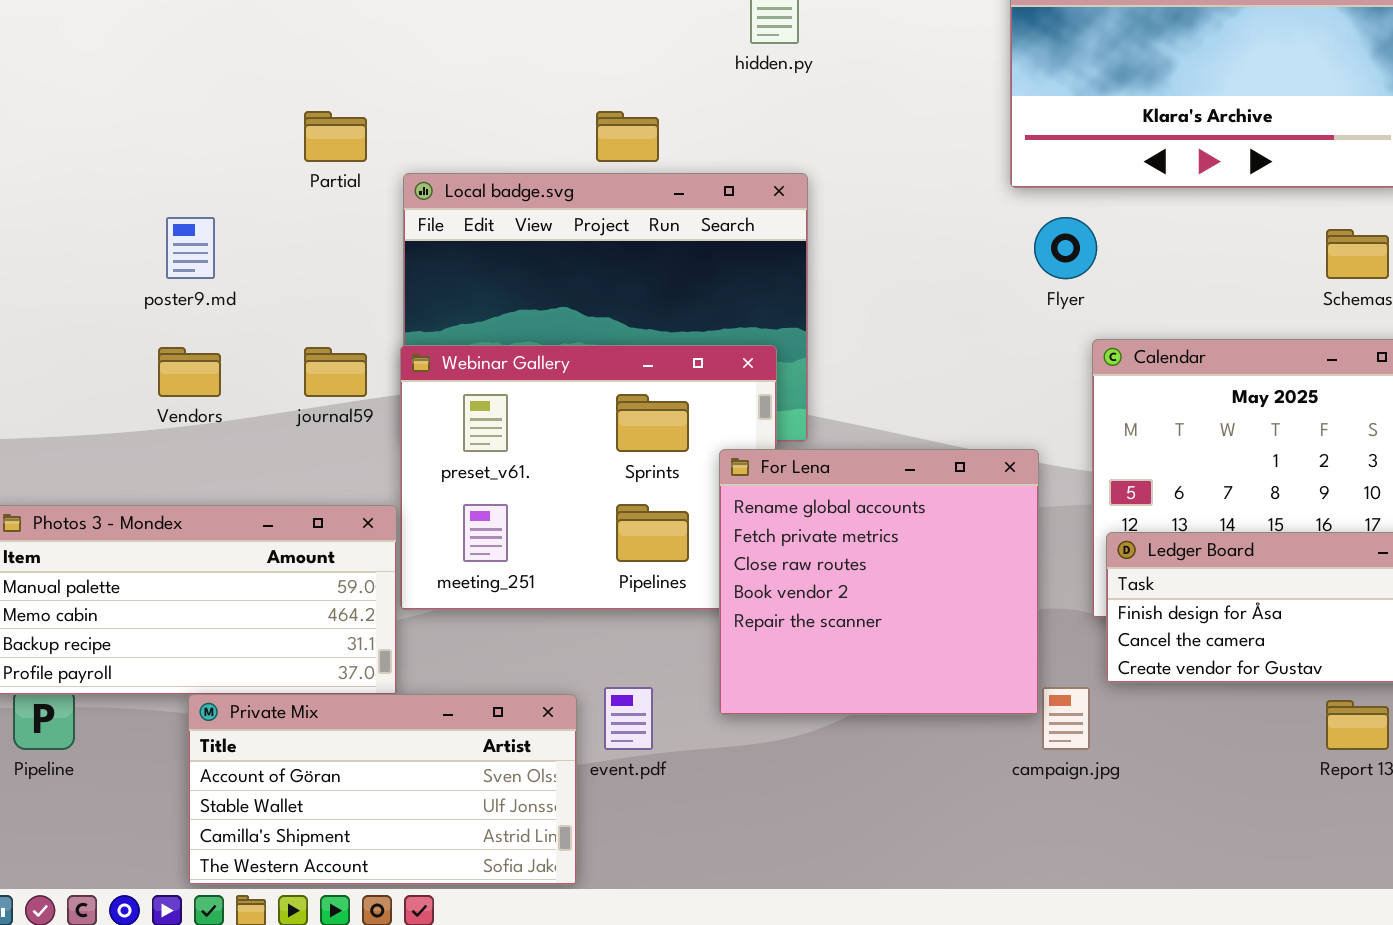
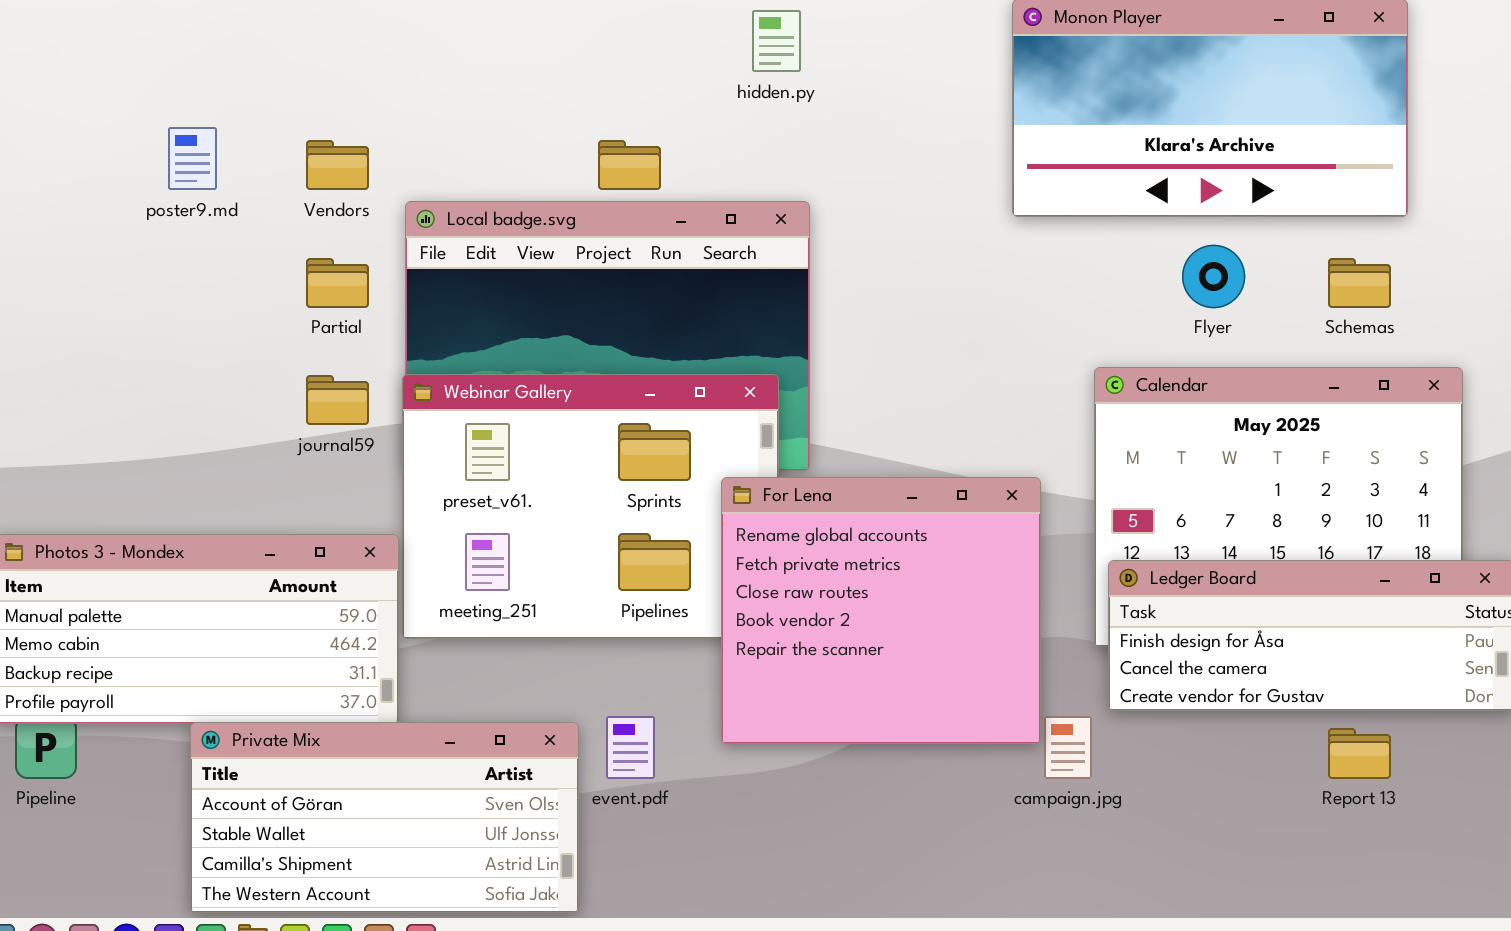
Partial: [304,111,367,162] -> [306,258,369,308], moved
poster9.md: [166,217,215,279] -> [168,127,217,190], moved
Flyer: [1034,217,1097,279] -> [1182,245,1245,308], moved
Vendors: [158,347,221,397] -> [306,140,369,190], moved

